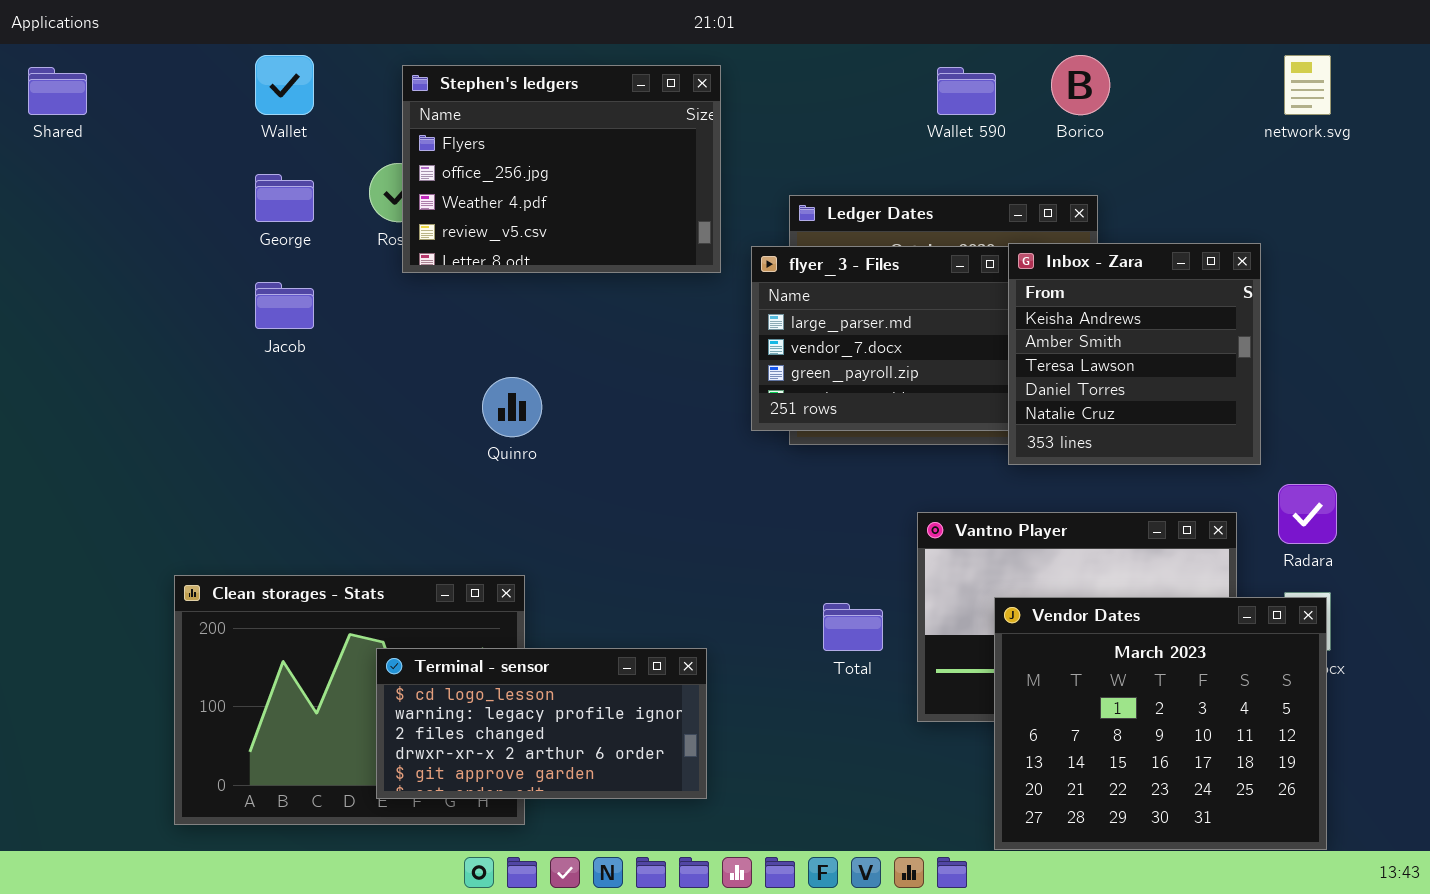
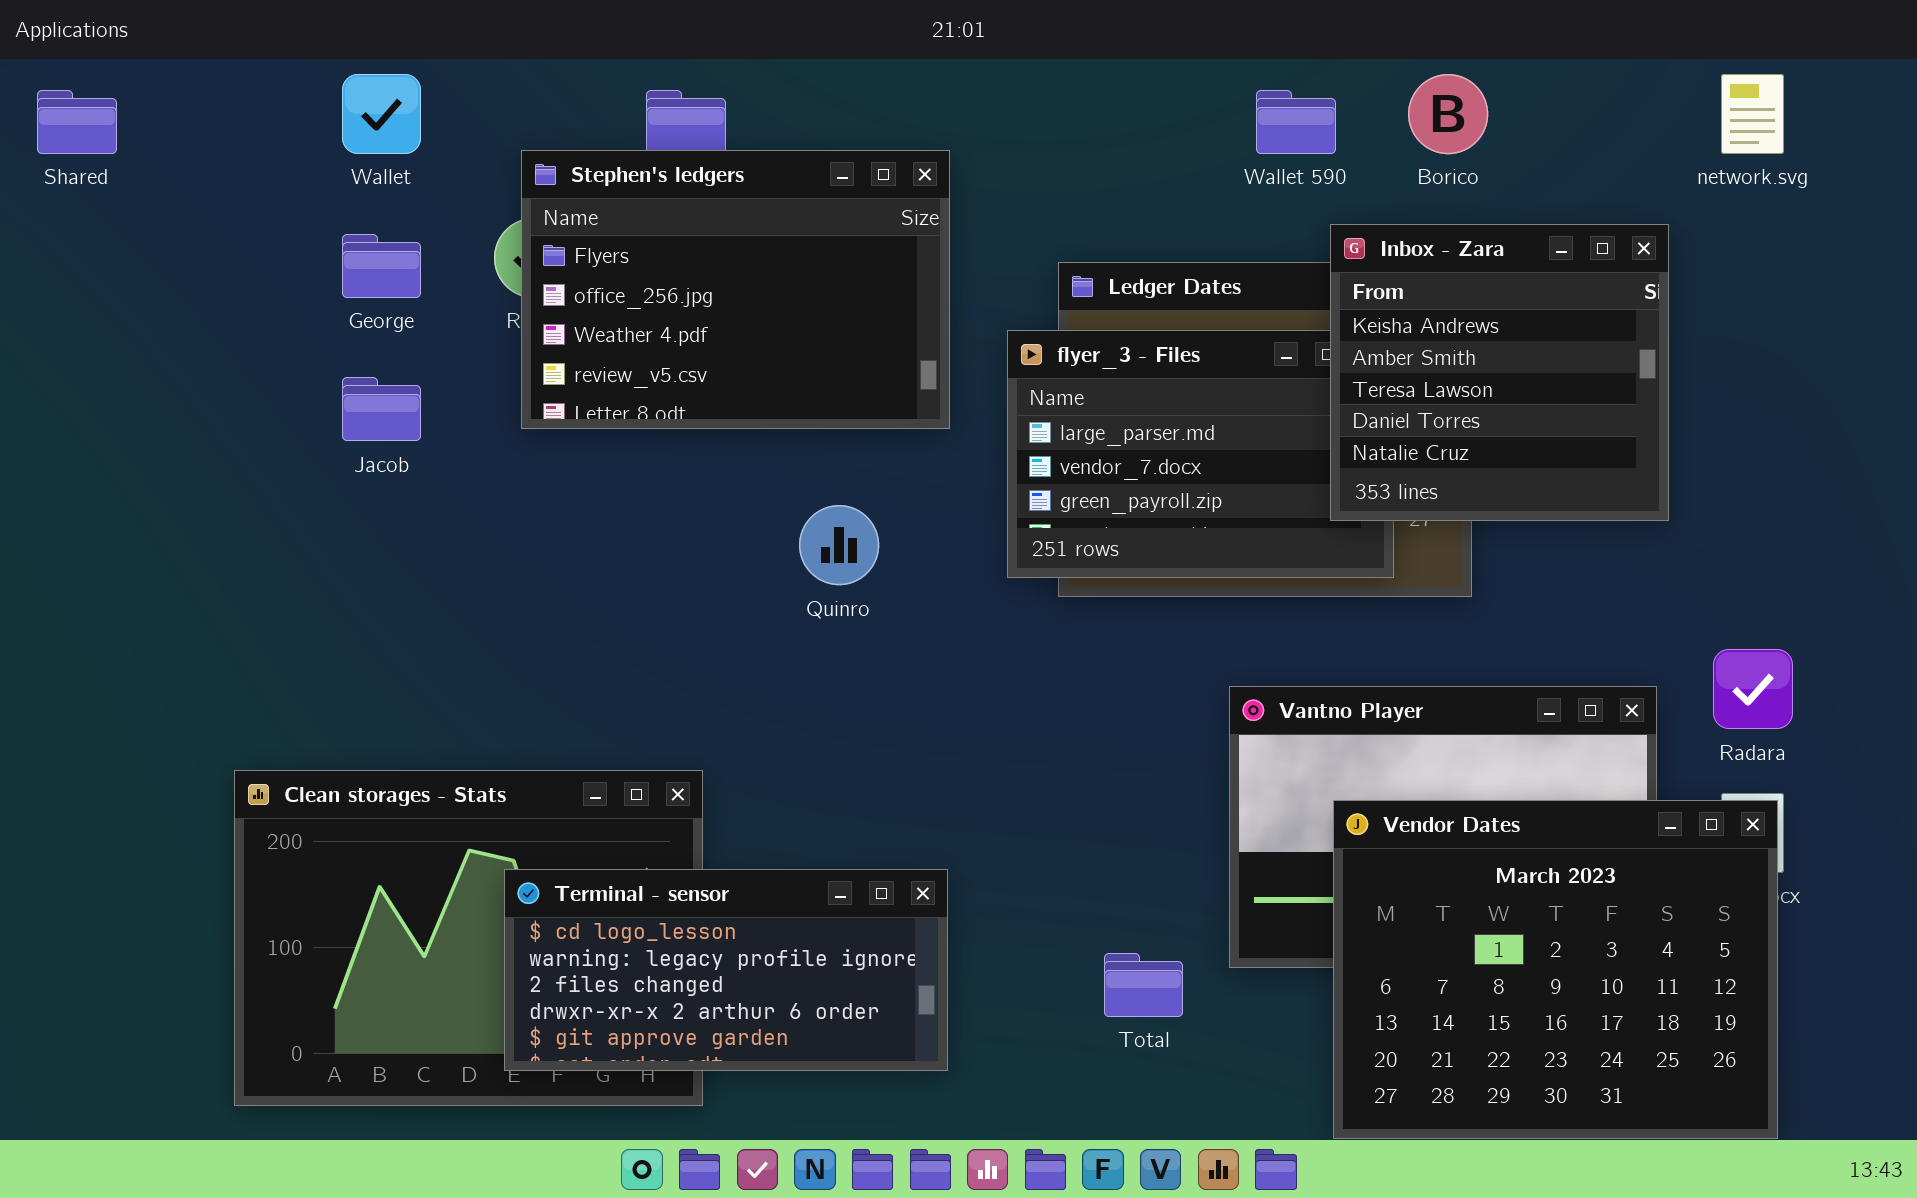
Stephen's ledgers: [402,65,721,273] -> [521,150,950,429], moved
Inbox - Zara: [1008,243,1261,465] -> [1330,224,1669,521], moved
Quinro: [482,377,542,437] -> [799,505,879,585], moved
Total: [823,603,883,651] -> [1104,953,1183,1017], moved

